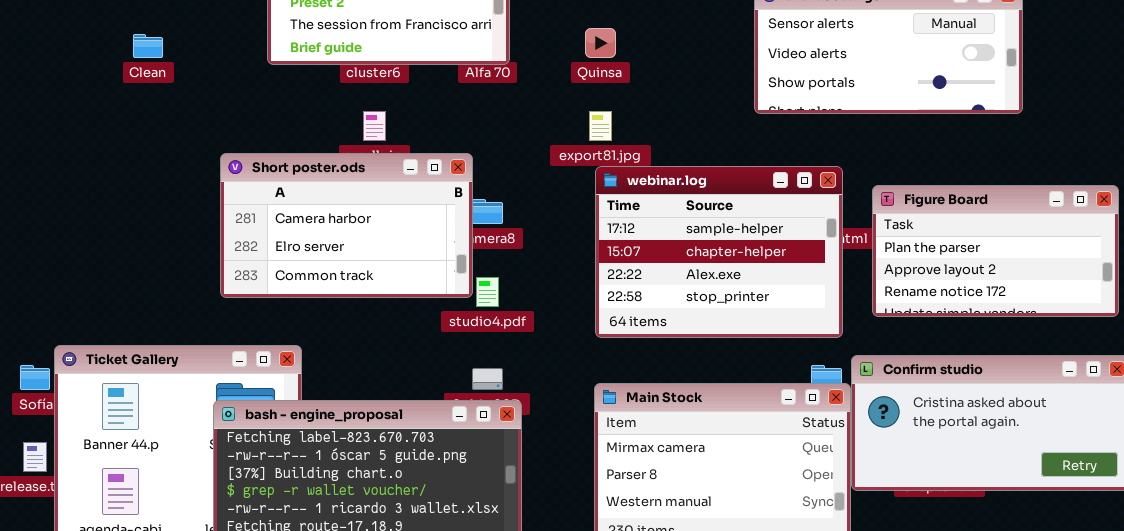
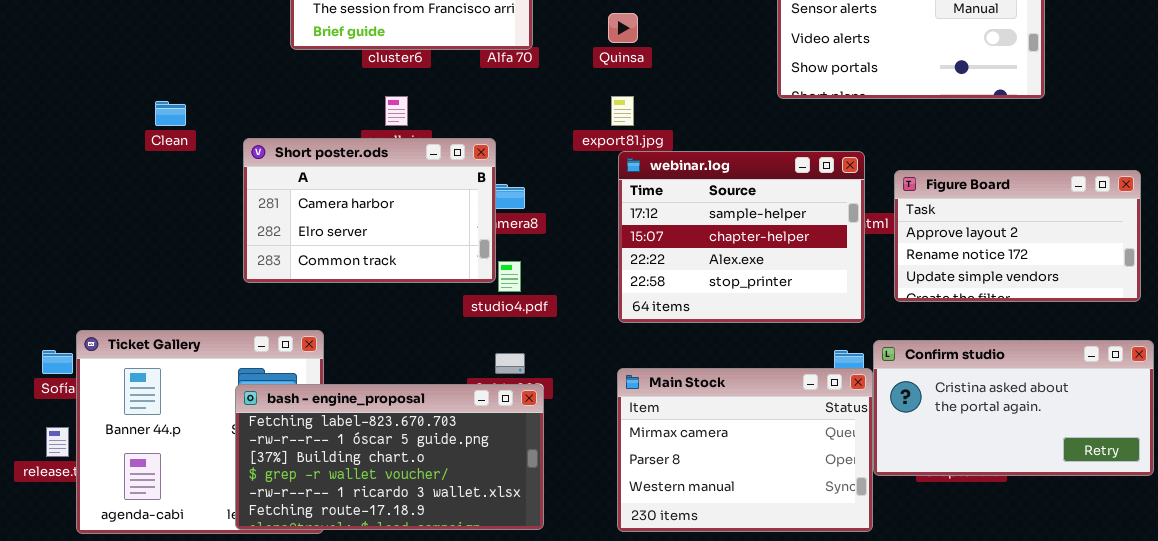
Clean: [133,34,163,58] -> [155,101,186,126], moved
Figure Board: [872,185,1119,317] -> [894,170,1141,302], scrolled down 1 row

